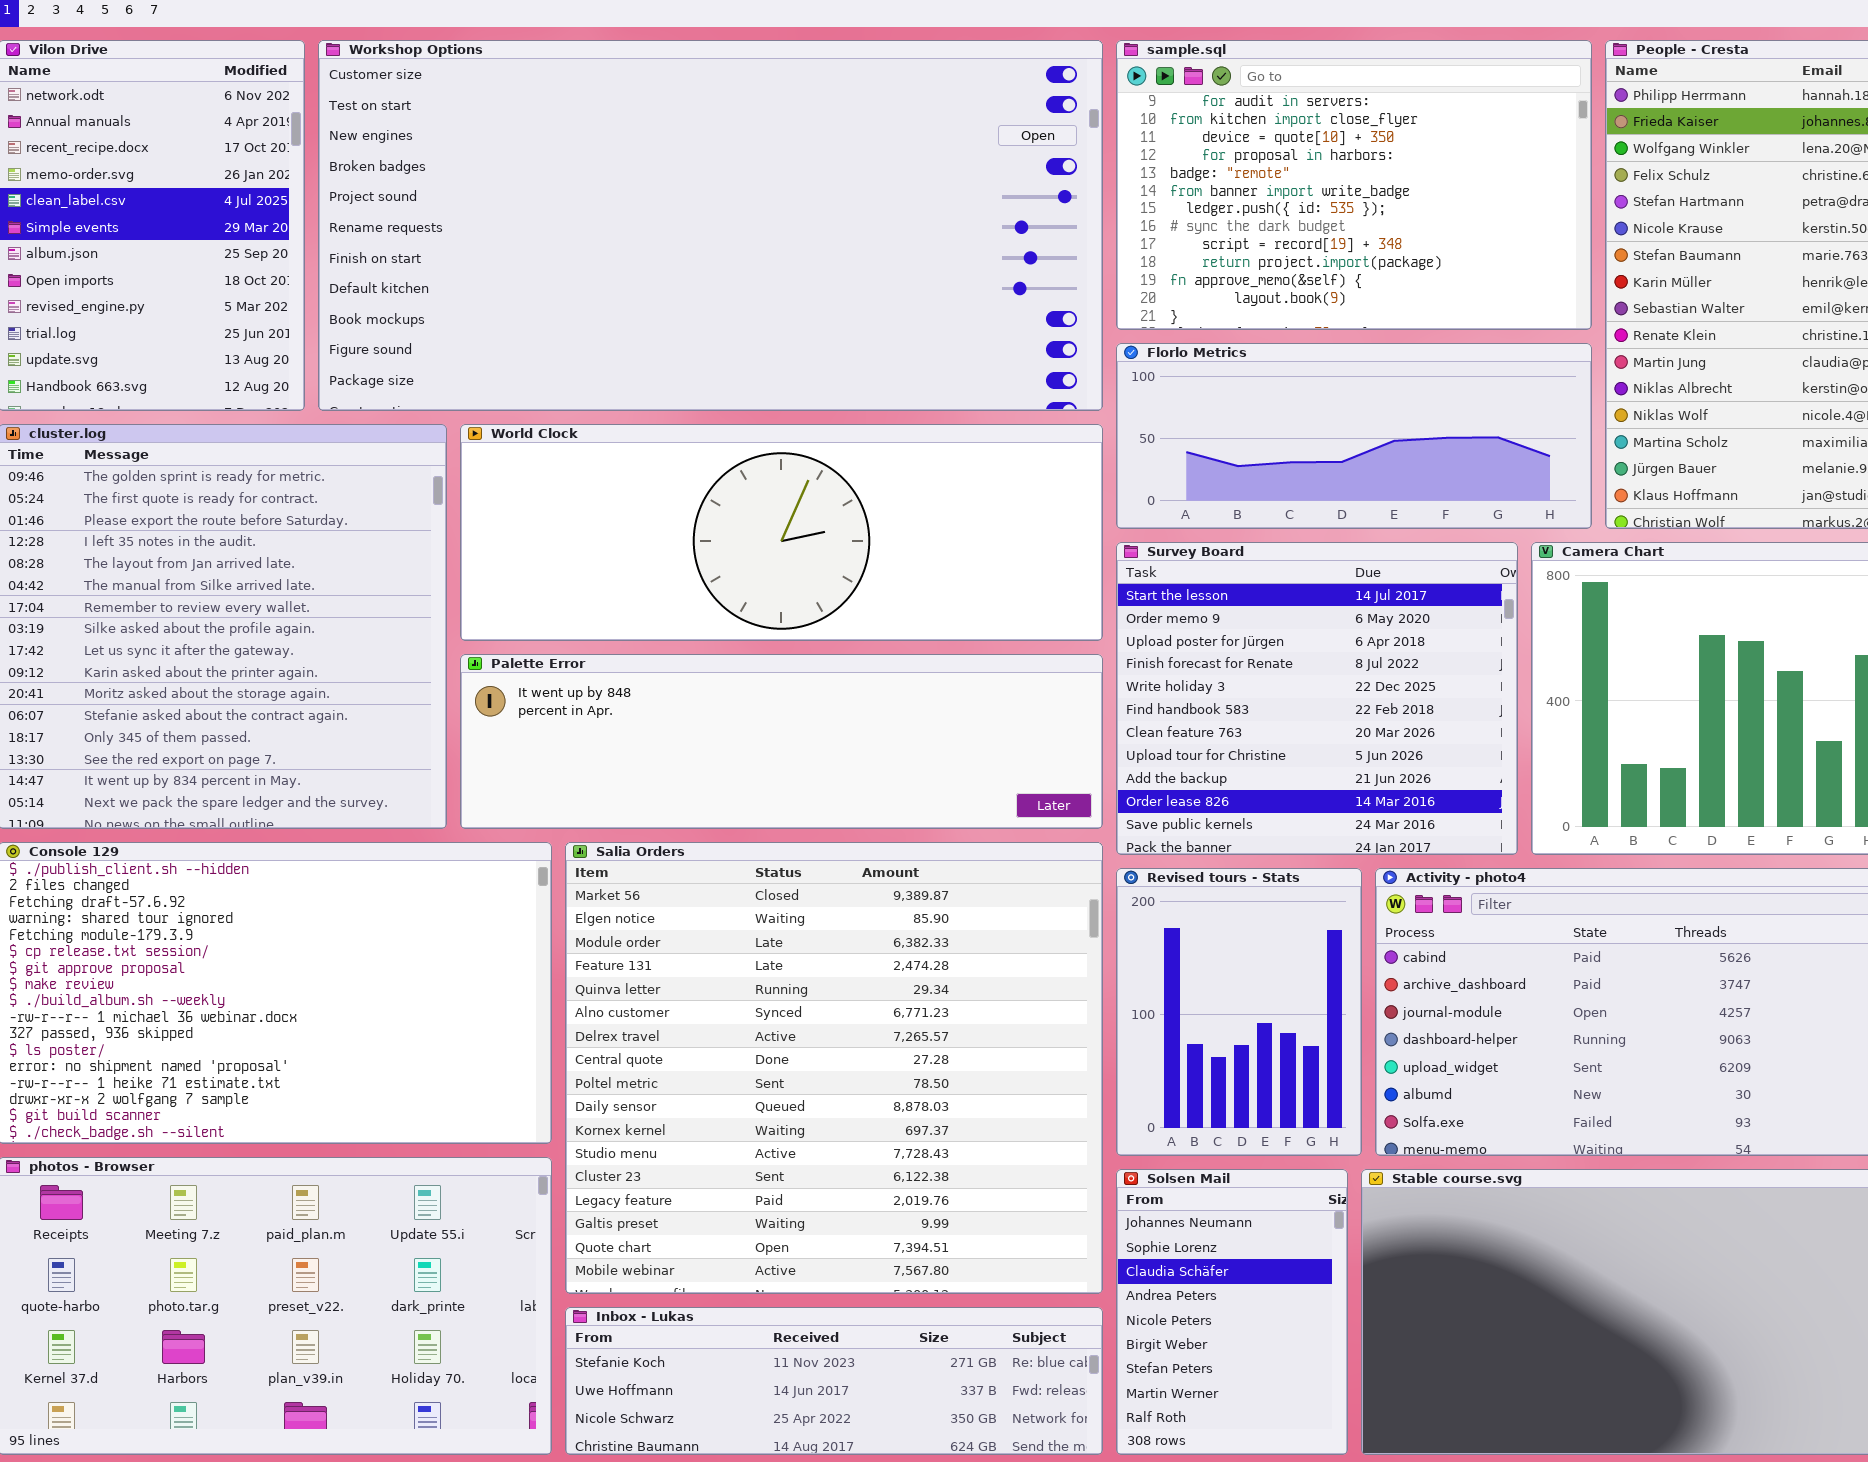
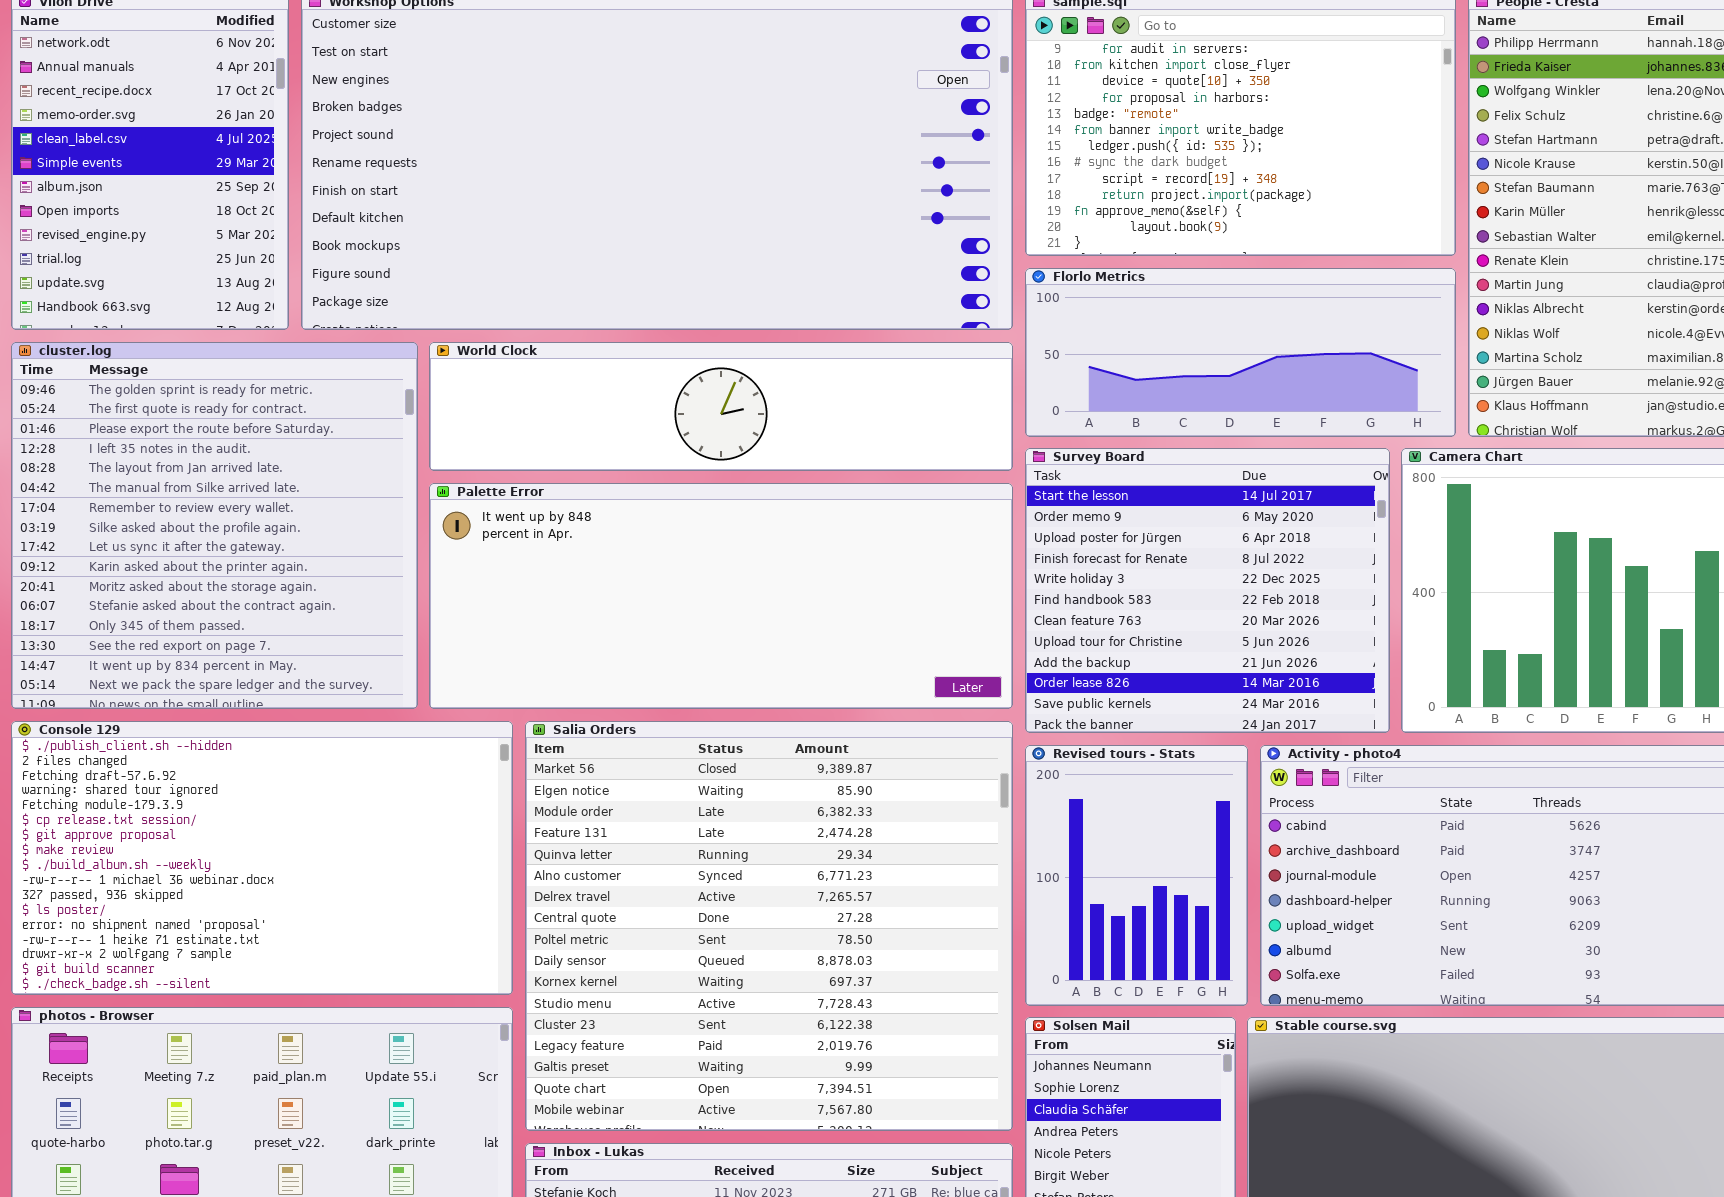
World Clock: [460,424,1103,641] -> [429,342,1013,471], resized
Palette Error: [460,654,1103,829] -> [429,483,1013,709], resized

